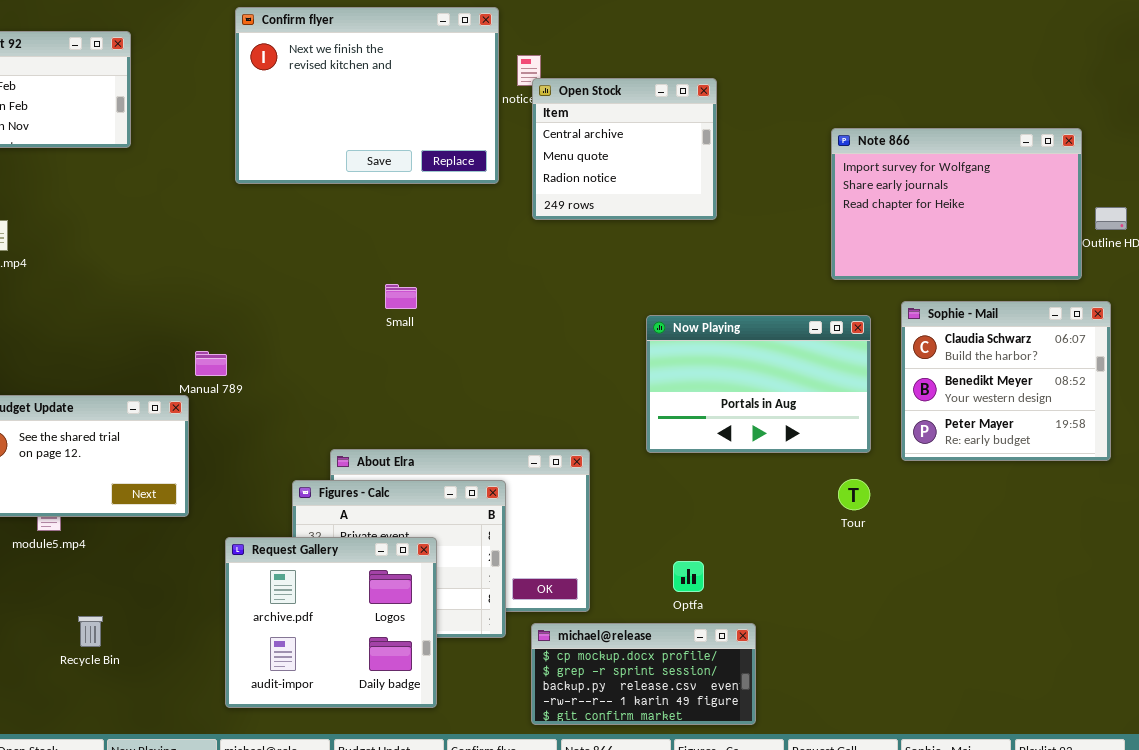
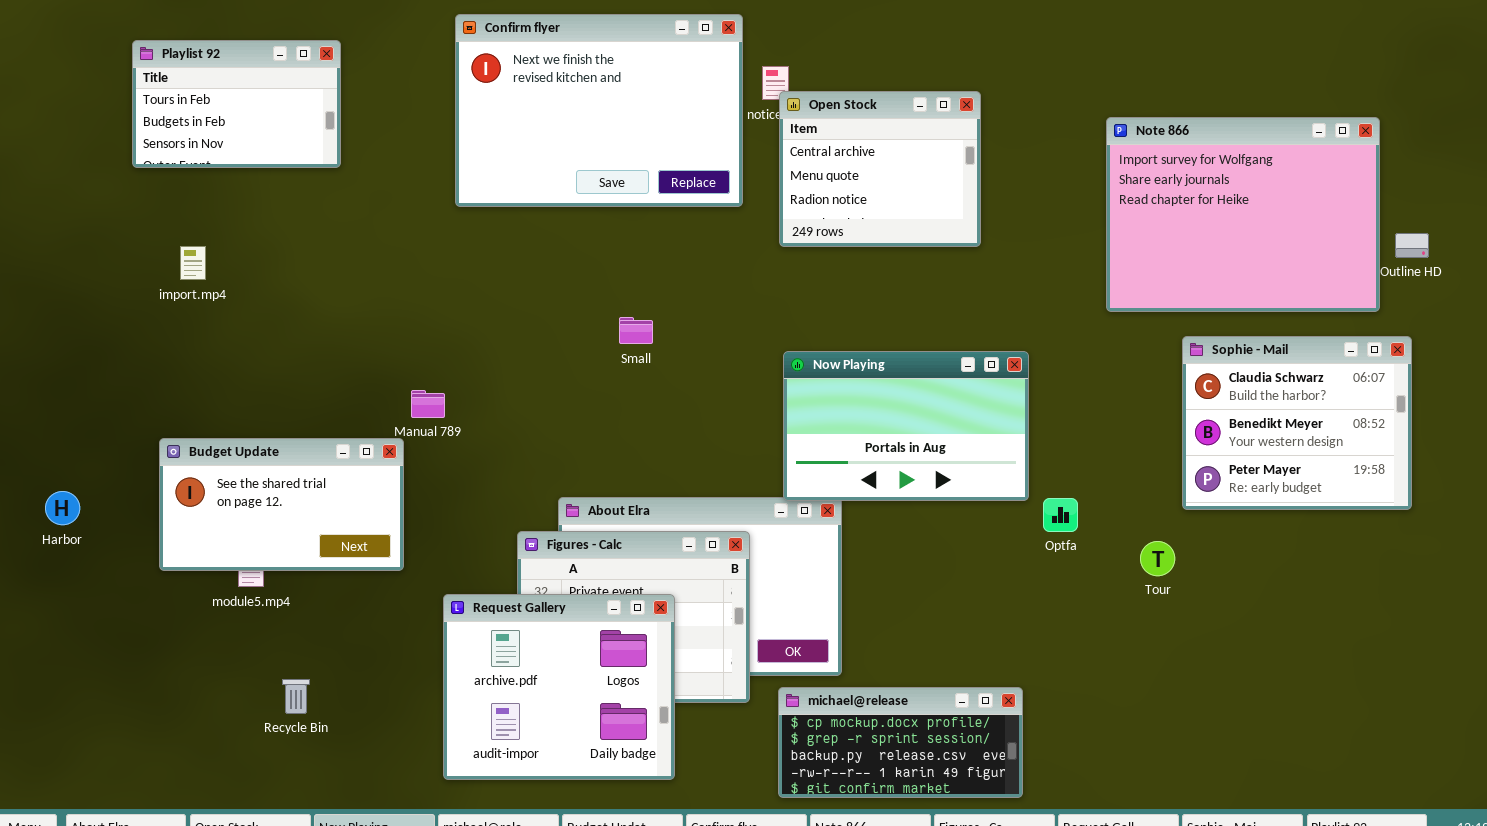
Note 866: [831,128,1082,280] -> [1106,117,1380,312], resized
Now Playing: [646,315,871,453] -> [783,351,1029,501], moved
Tour: [838,479,870,510] -> [1140,541,1175,576], moved
Optfa: [673,561,704,592] -> [1043,498,1078,532], moved

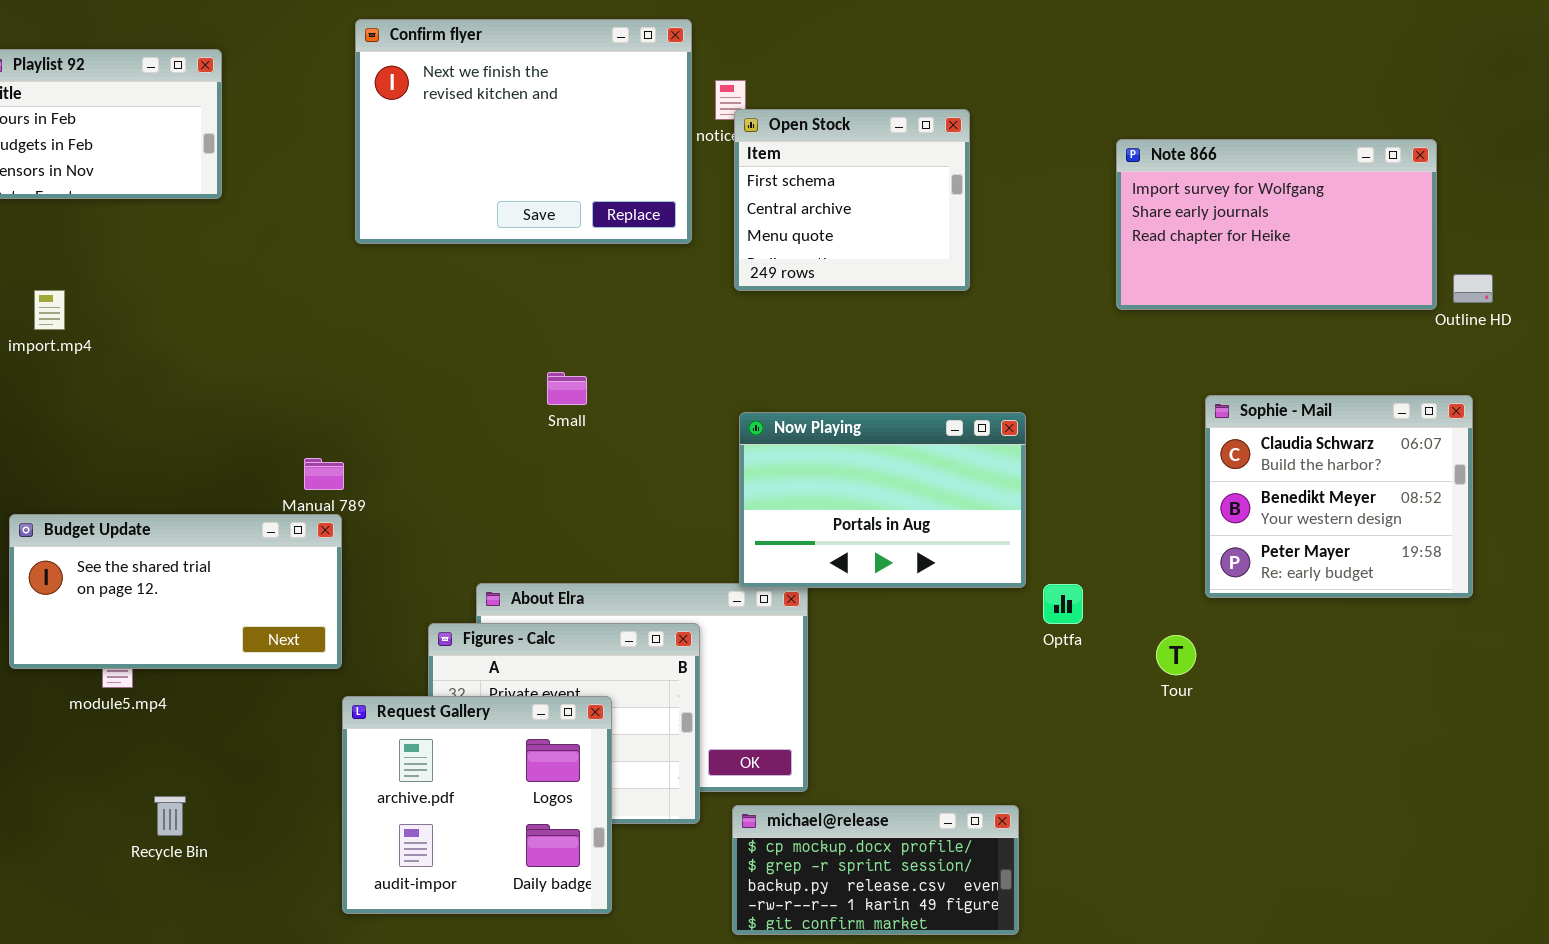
Open Stock: [779,91,981,247] -> [734,109,970,291], scrolled up 1 row
Note 866: [1106,117,1380,312] -> [1116,139,1437,310], resized
Budget Update: [159,438,404,571] -> [9,514,342,669], resized

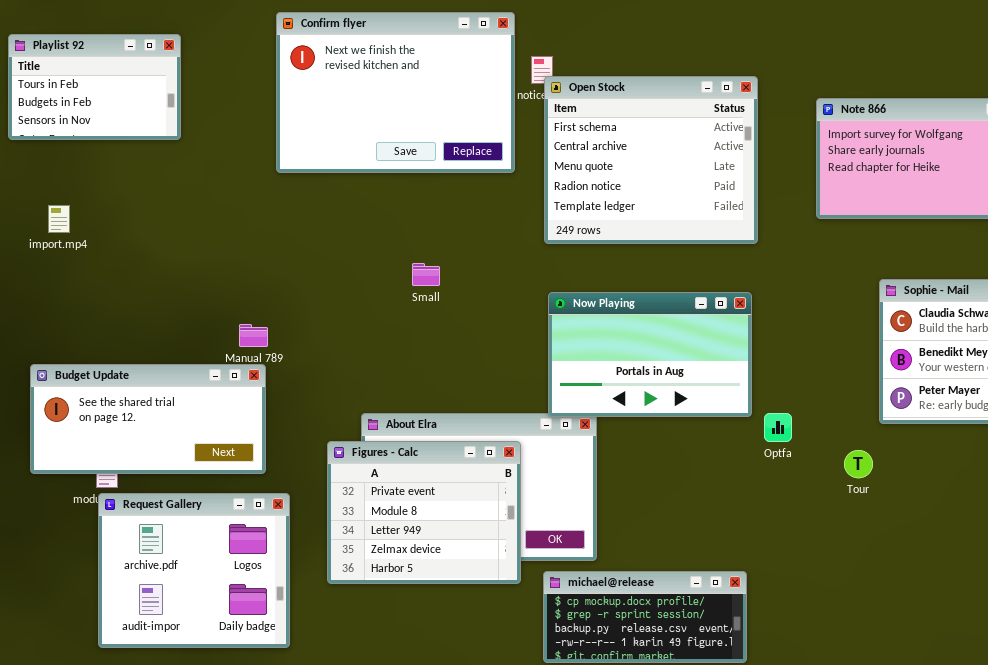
Open Stock: [734,109,970,291] -> [544,76,758,244], resized
Request Gallery: [342,696,612,914] -> [98,493,290,648], moved

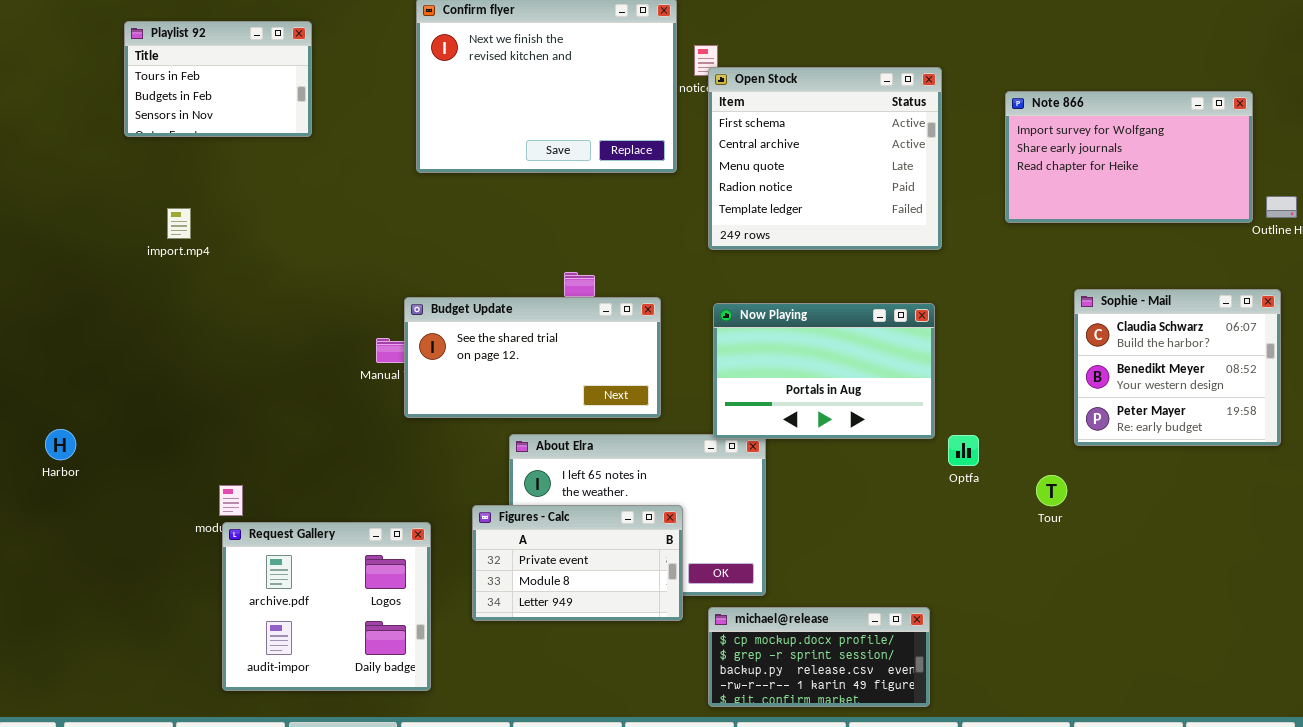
Budget Update: [30,364,266,474] -> [404,297,661,418], moved
Figures - Calc: [327,441,521,584] -> [472,505,683,621], resized

